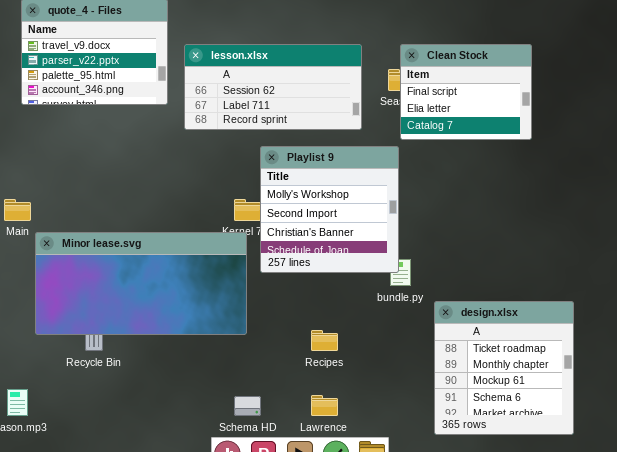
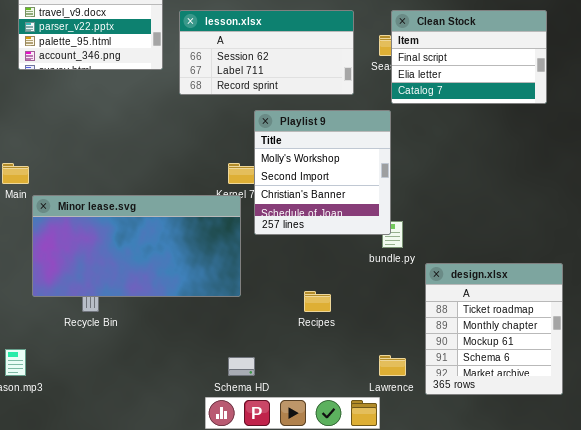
Clean Stock: [400,44,532,140] -> [391,10,547,104], resized
Lawrence: [311,395,338,416] -> [379,355,406,376], moved

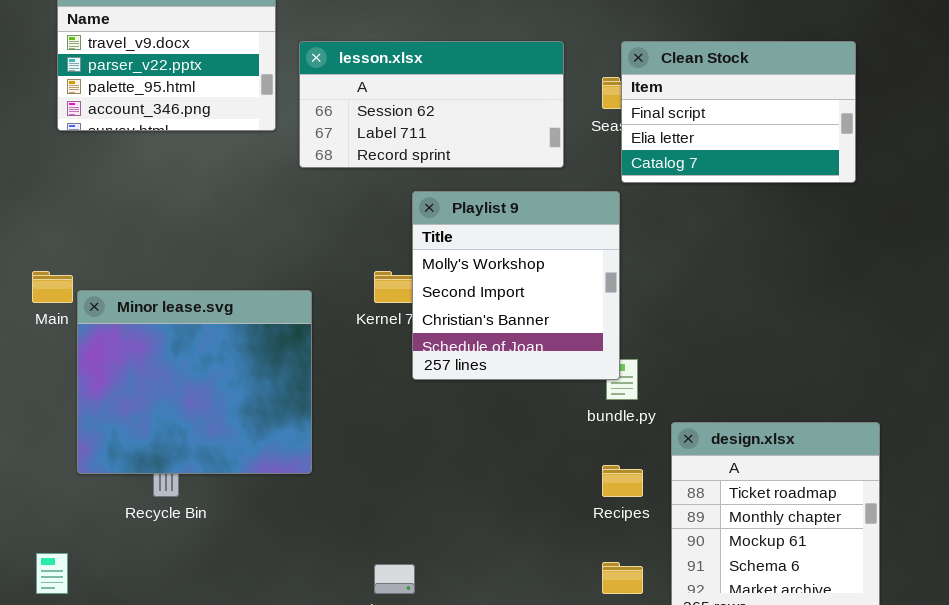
Minor lease.svg: [32,195,241,297] -> [77,290,312,474], resized
Recipes: [304,291,331,312] -> [602,465,643,497], moved

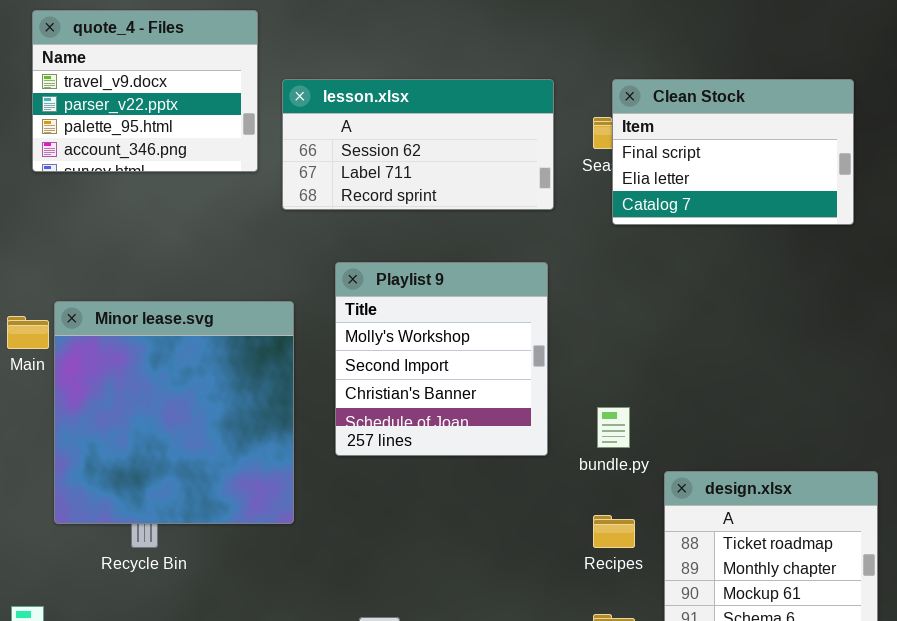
Playlist 9: [412,191,620,380] -> [335,262,548,456], moved
Minor lease.svg: [77,290,312,474] -> [54,301,294,524], resized

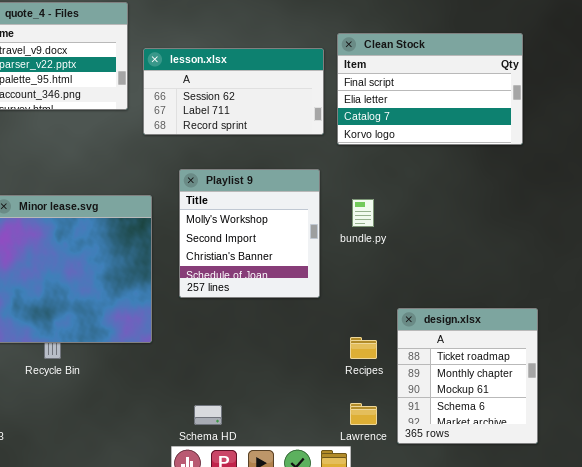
Clean Stock: [612,79,854,225] -> [337,33,523,145], resized
bundle.py: [597,407,630,448] -> [352,199,374,227], moved

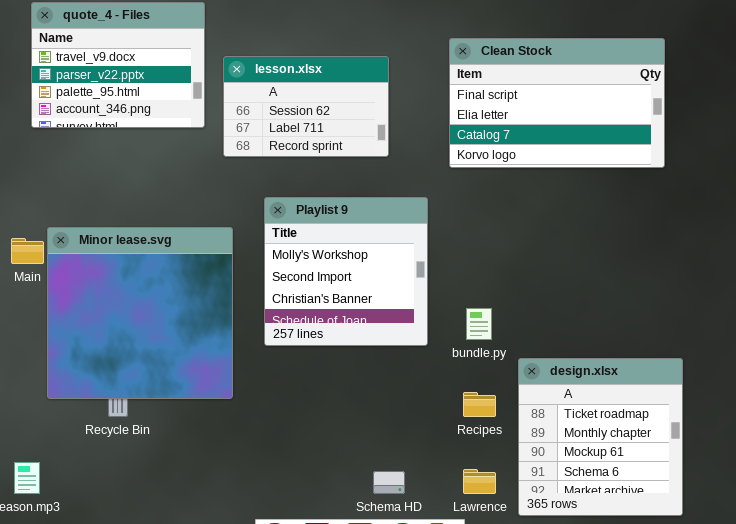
lesson.xlsx: [143,48,324,135] -> [223,56,389,157], resized
bundle.py: [352,199,374,227] -> [466,308,492,340], moved
Schema HD: [194,405,222,425] -> [373,471,405,494], moved

